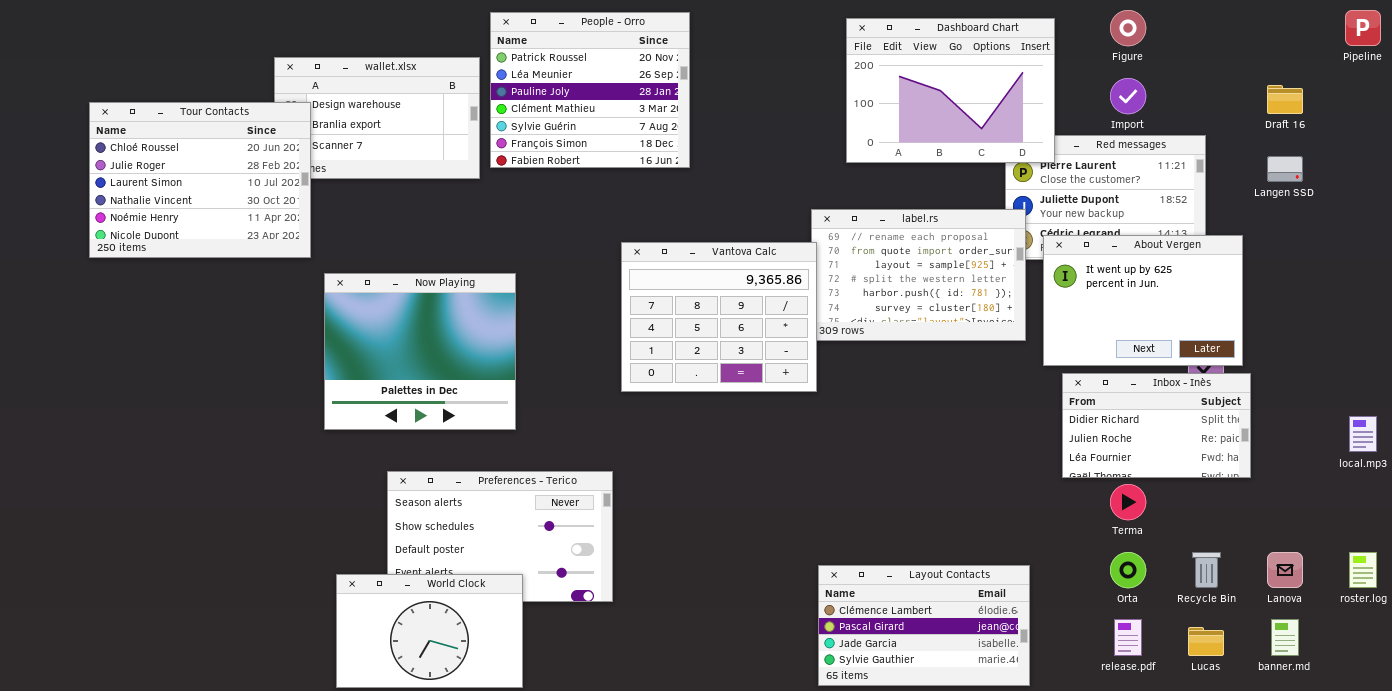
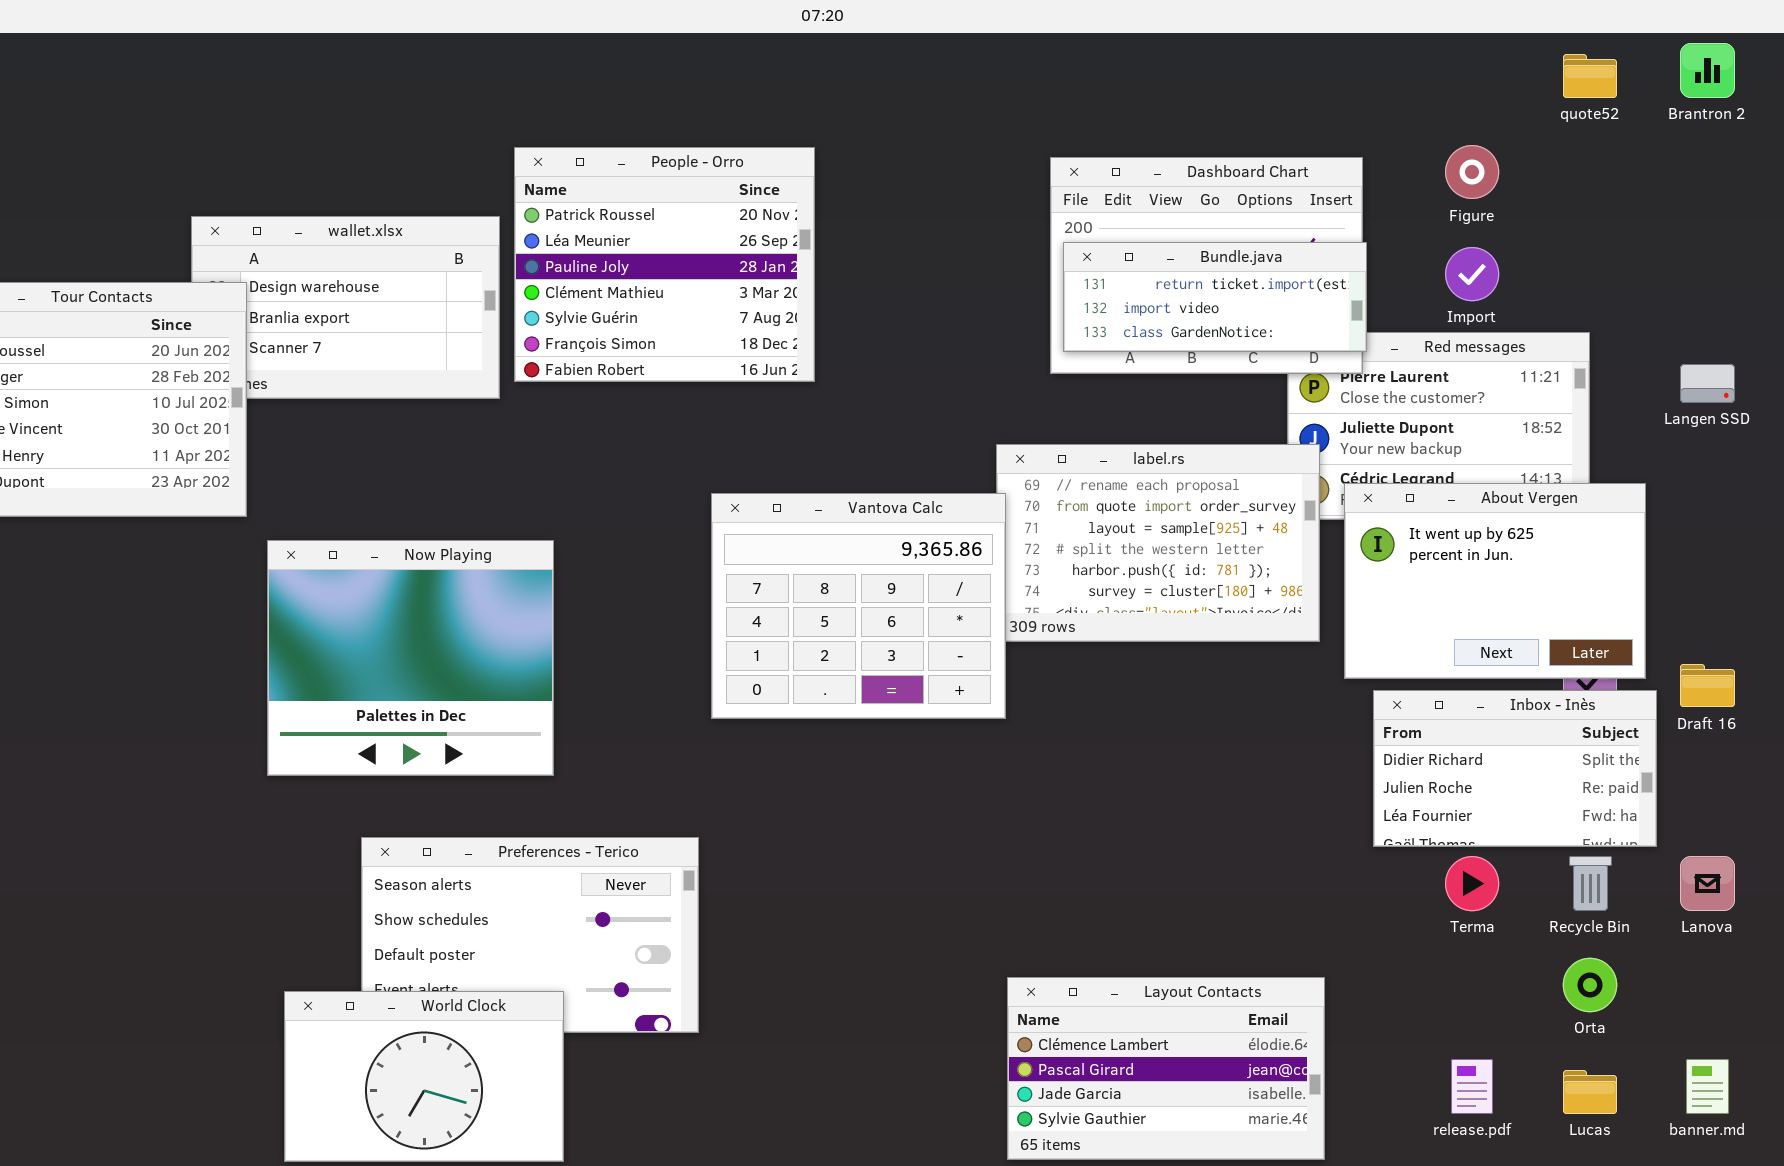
Bundle.java: none -> [1063,242,1367,352], opened
Draft 16: [1267,85,1303,114] -> [1680,664,1735,707], moved
Orta: [1110,552,1146,588] -> [1563,958,1617,1012], moved
Recycle Bin: [1192,552,1221,588] -> [1569,856,1612,911], moved
Lanova: [1267,552,1303,588] -> [1680,856,1735,911], moved

